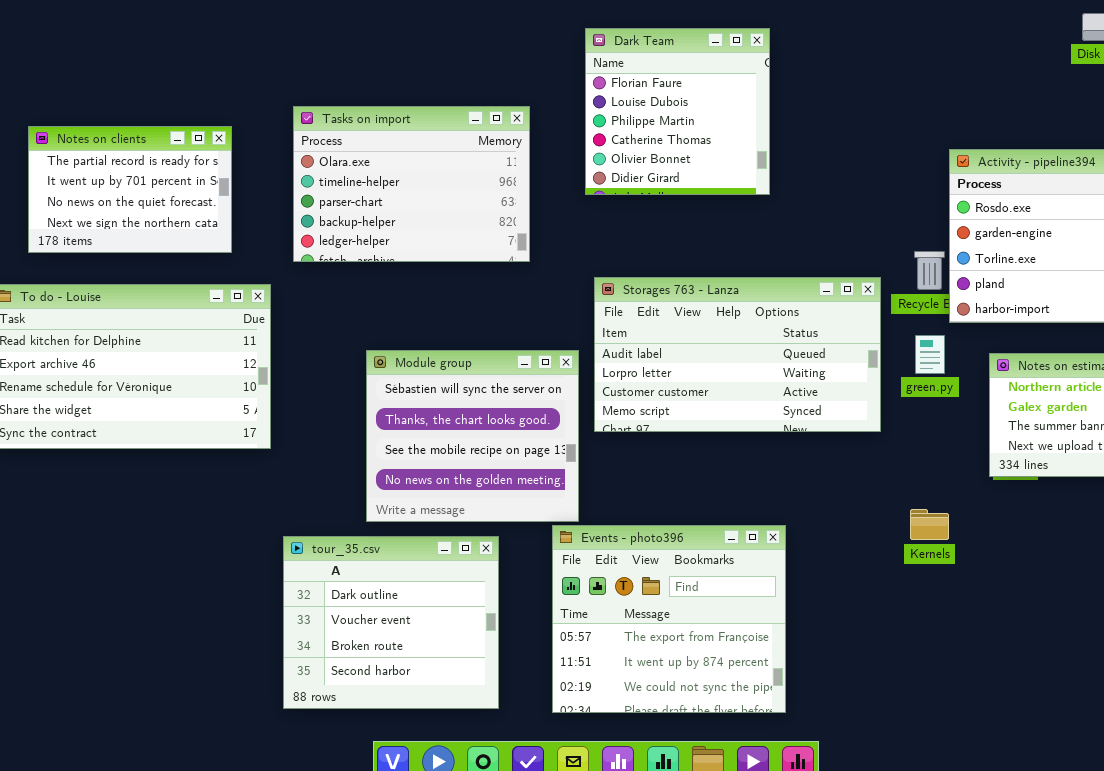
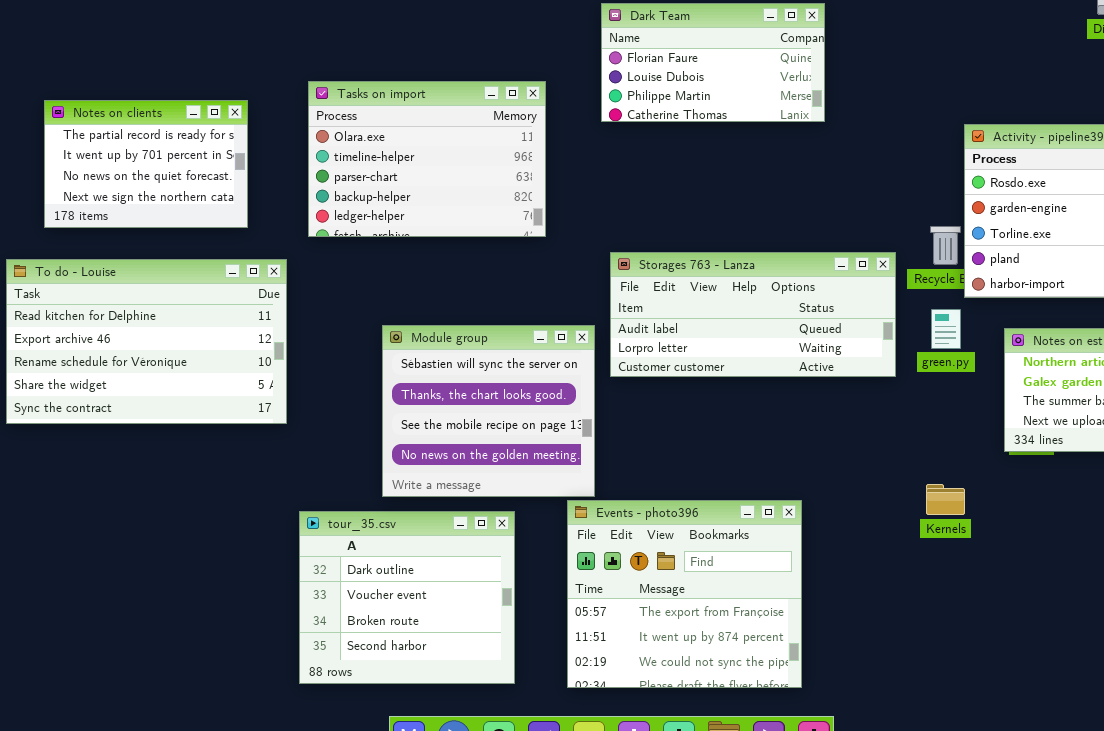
Dark Team: [585,28,770,195] -> [601,3,825,122], resized
Storages 763 - Lanza: [594,277,881,432] -> [610,252,896,377], resized

